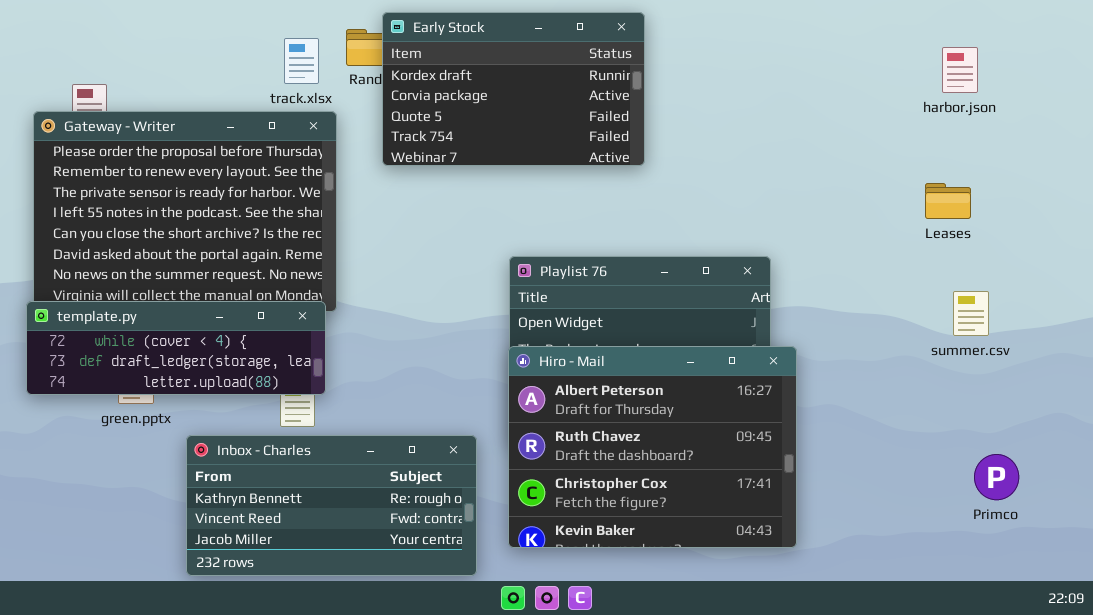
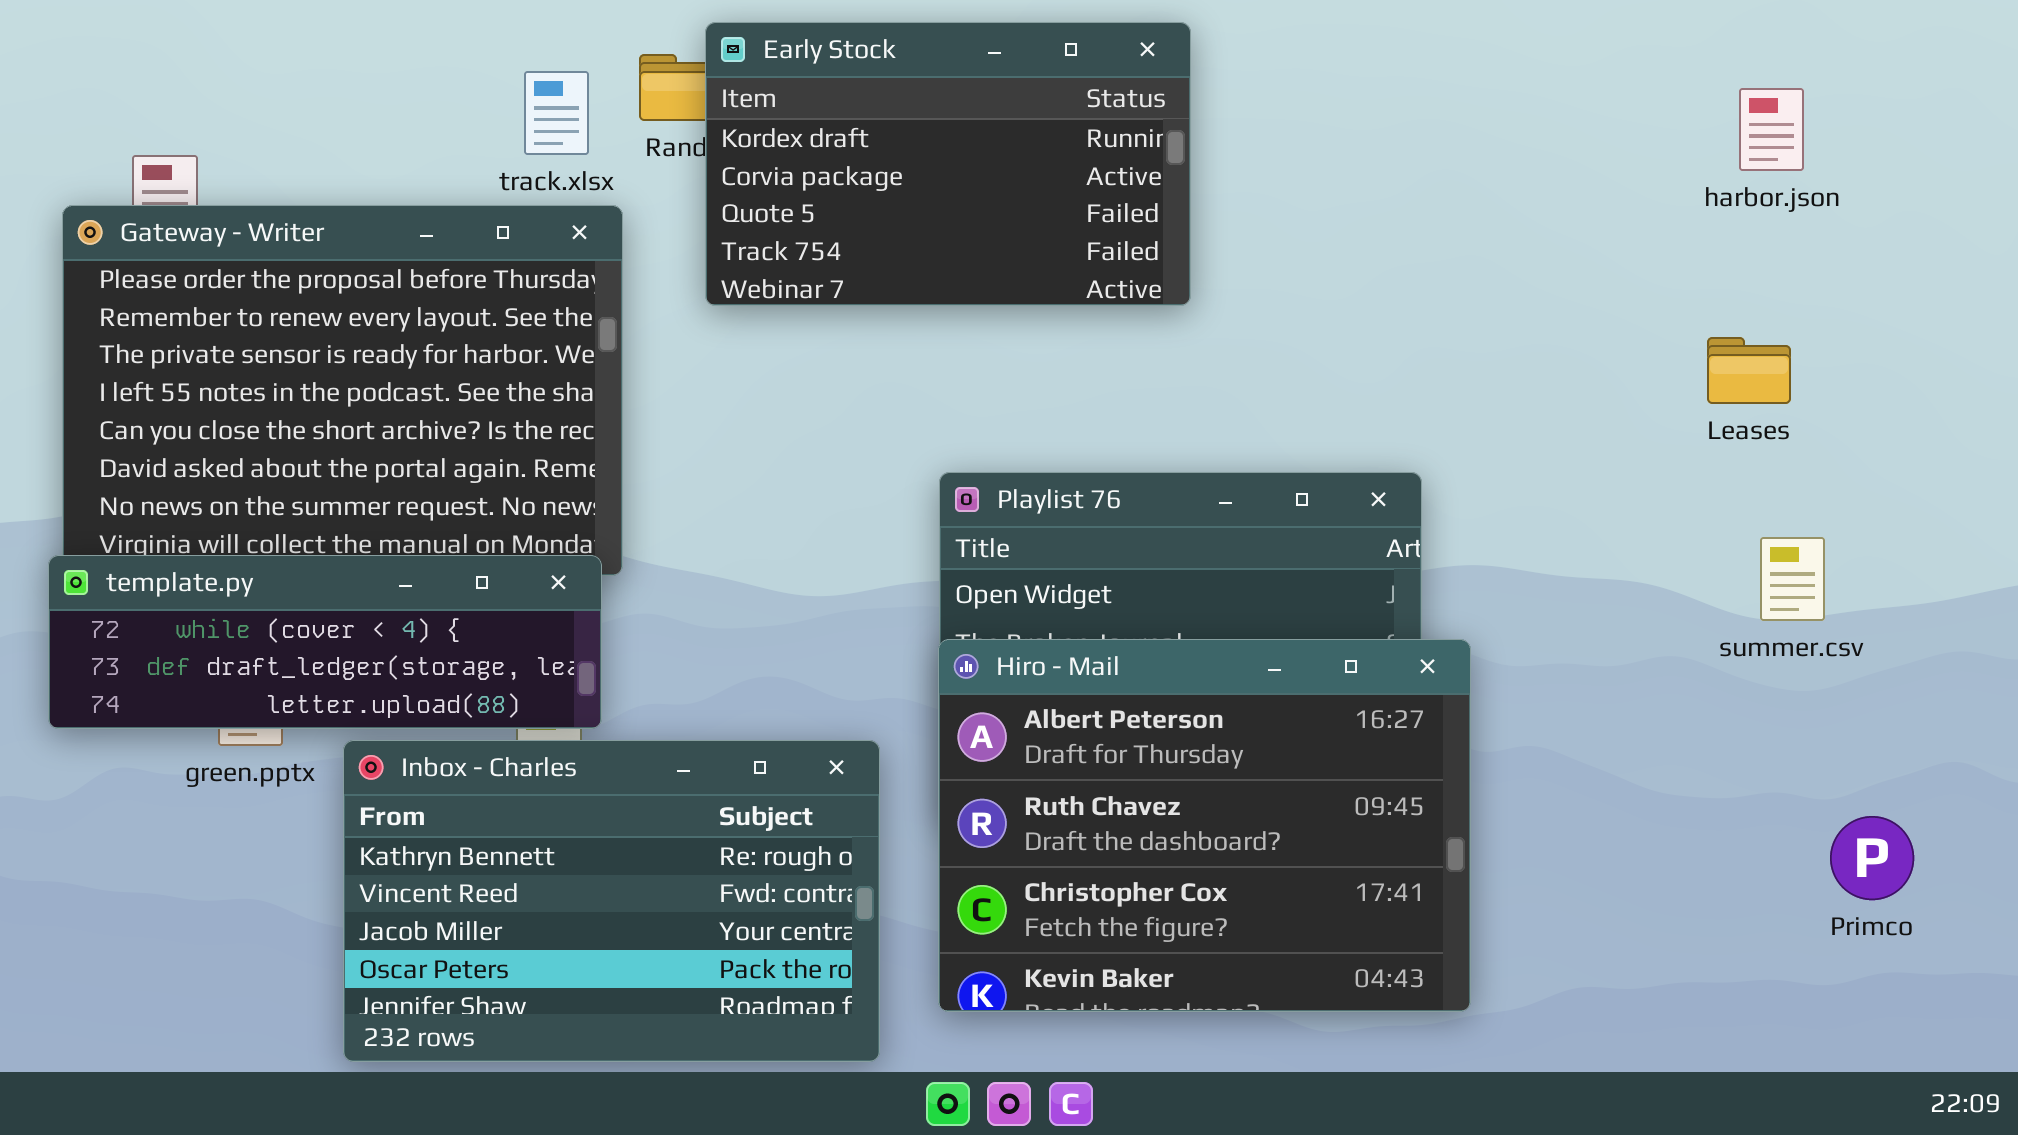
Inbox - Charles: [186,435,477,576] -> [343,740,880,1062], resized
Primco: [974,454,1019,500] -> [1830,816,1914,900], moved

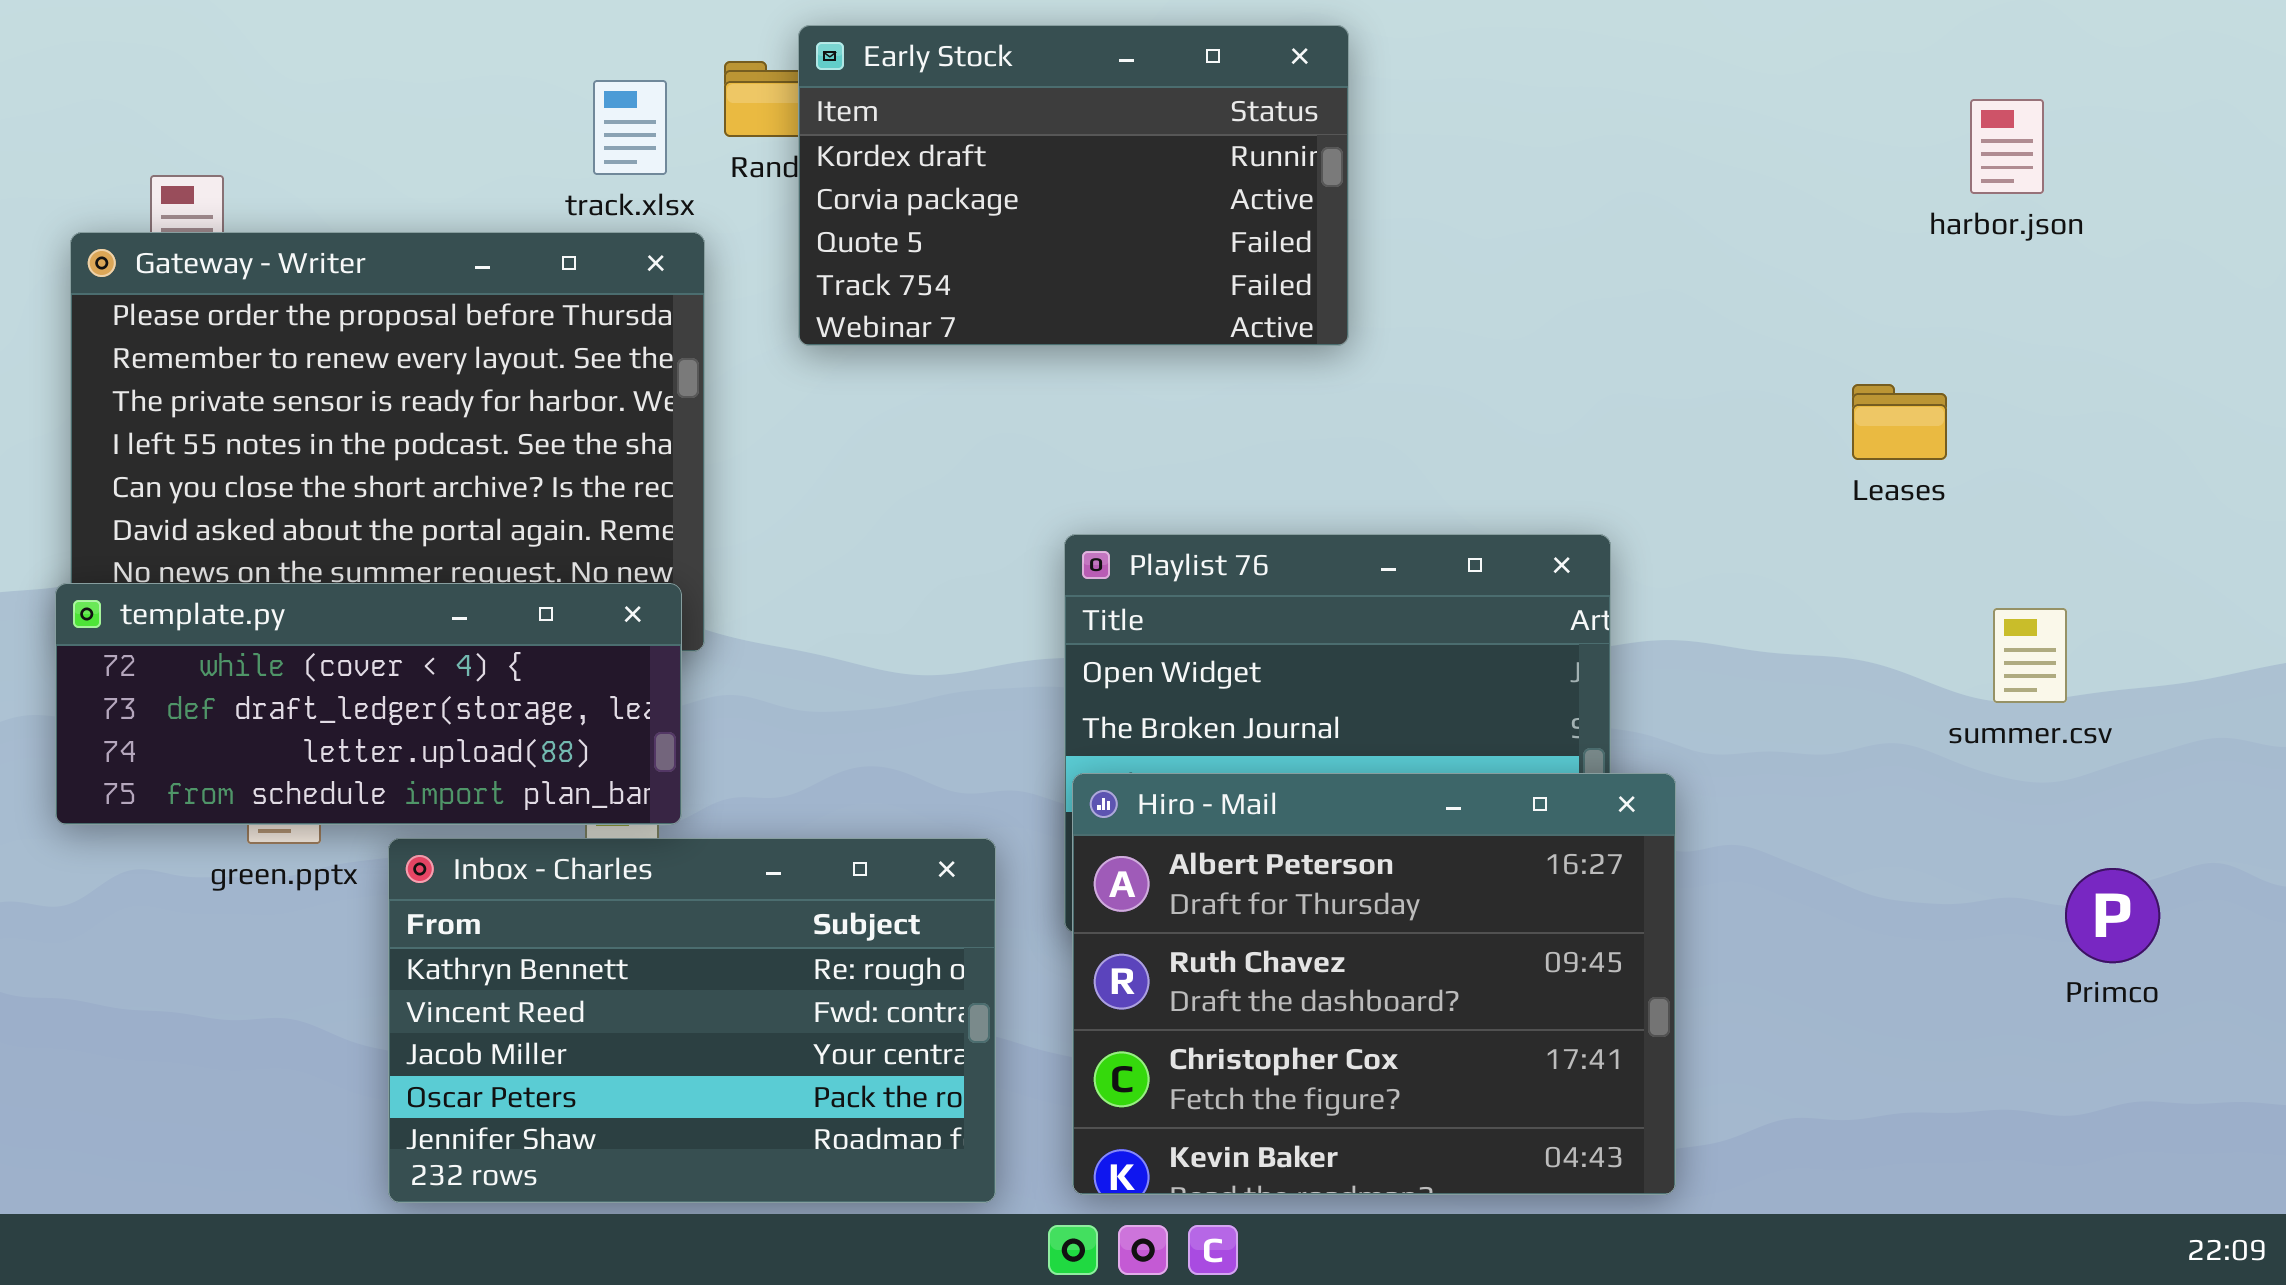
Leases: [1707,337,1791,404] -> [1852,384,1947,460], moved
template.py: [48,555,602,729] -> [55,583,682,825], resized
Hiro - Mail: [938,639,1471,1012] -> [1072,773,1676,1195], moved
Primco: [1830,816,1914,900] -> [2065,868,2160,963], moved

